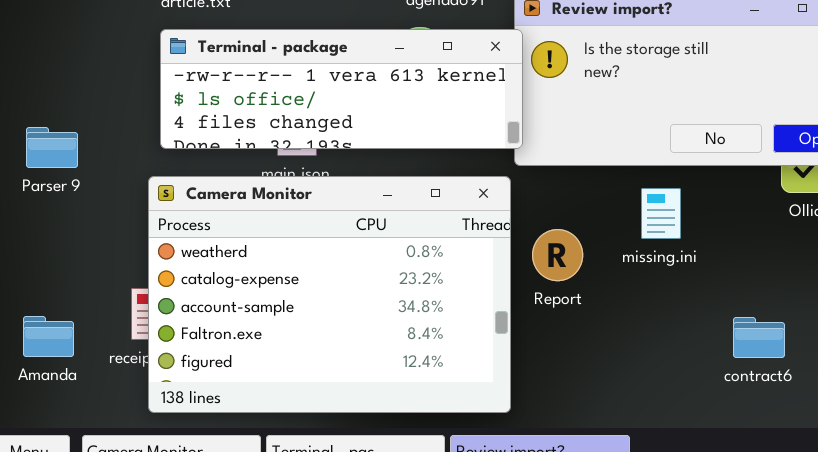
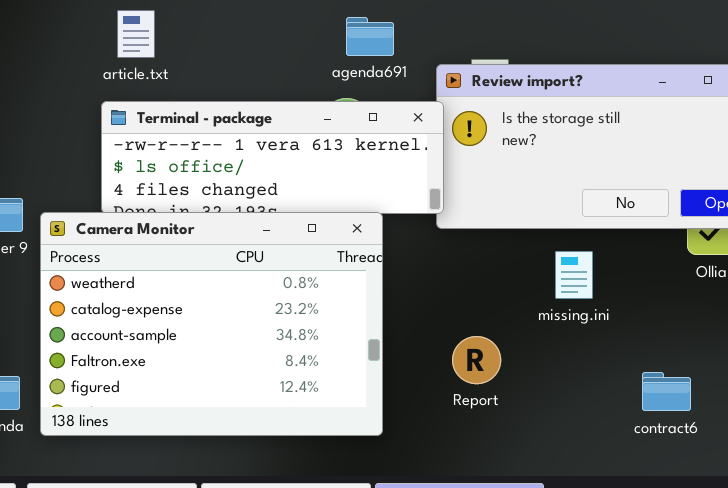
Camera Monitor: [148,176,511,413] -> [40,212,383,436], moved
Report: [532,229,583,281] -> [452,336,501,384], moved

